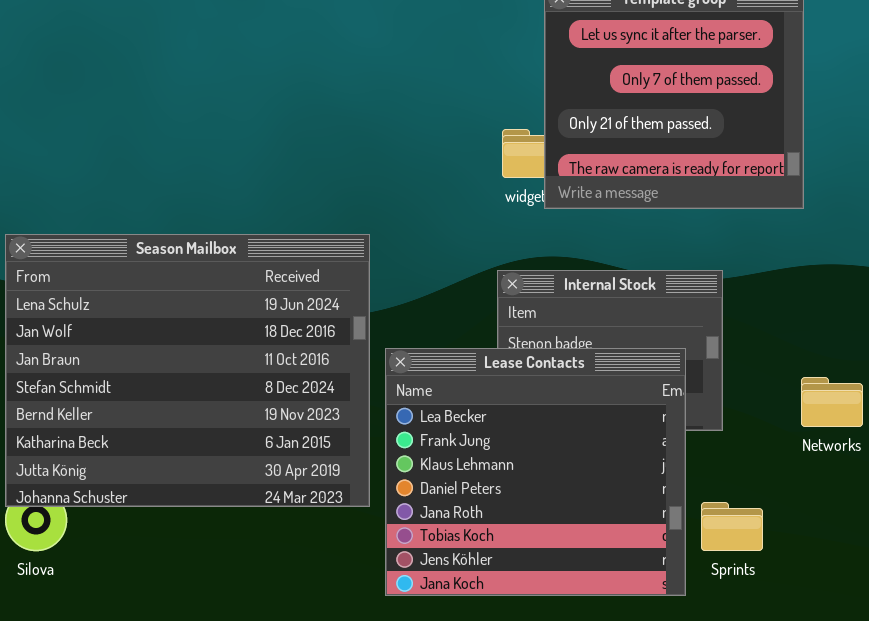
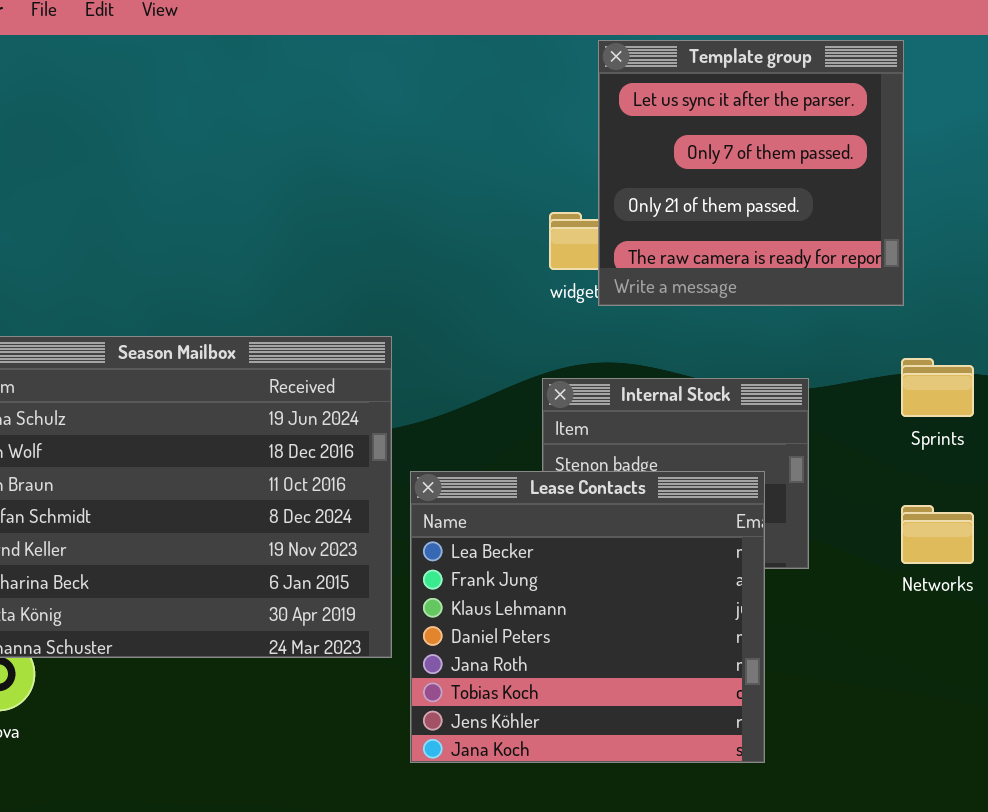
Sprints: [701,502,763,551] -> [901,358,974,417], moved

